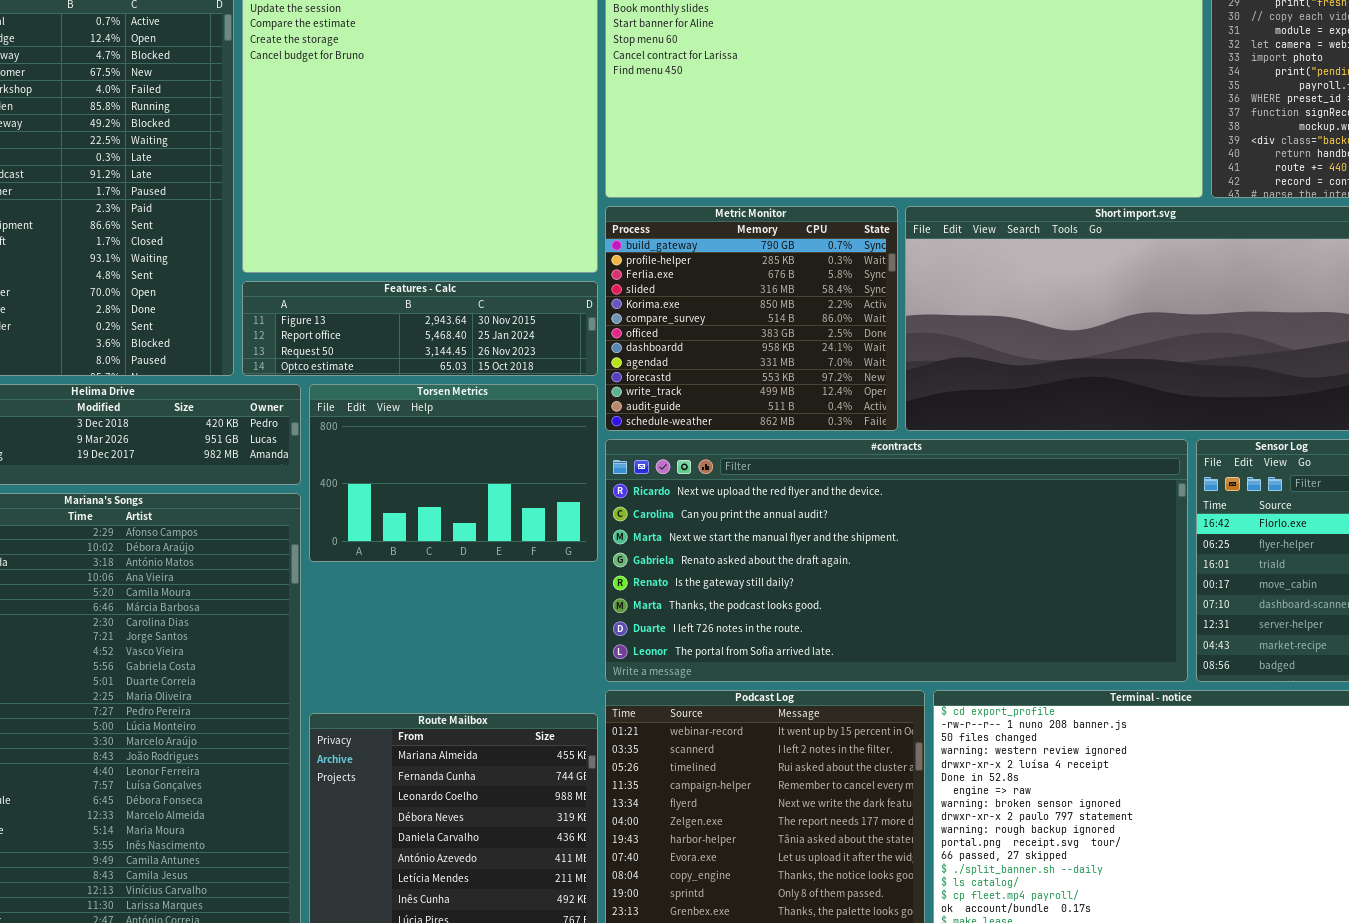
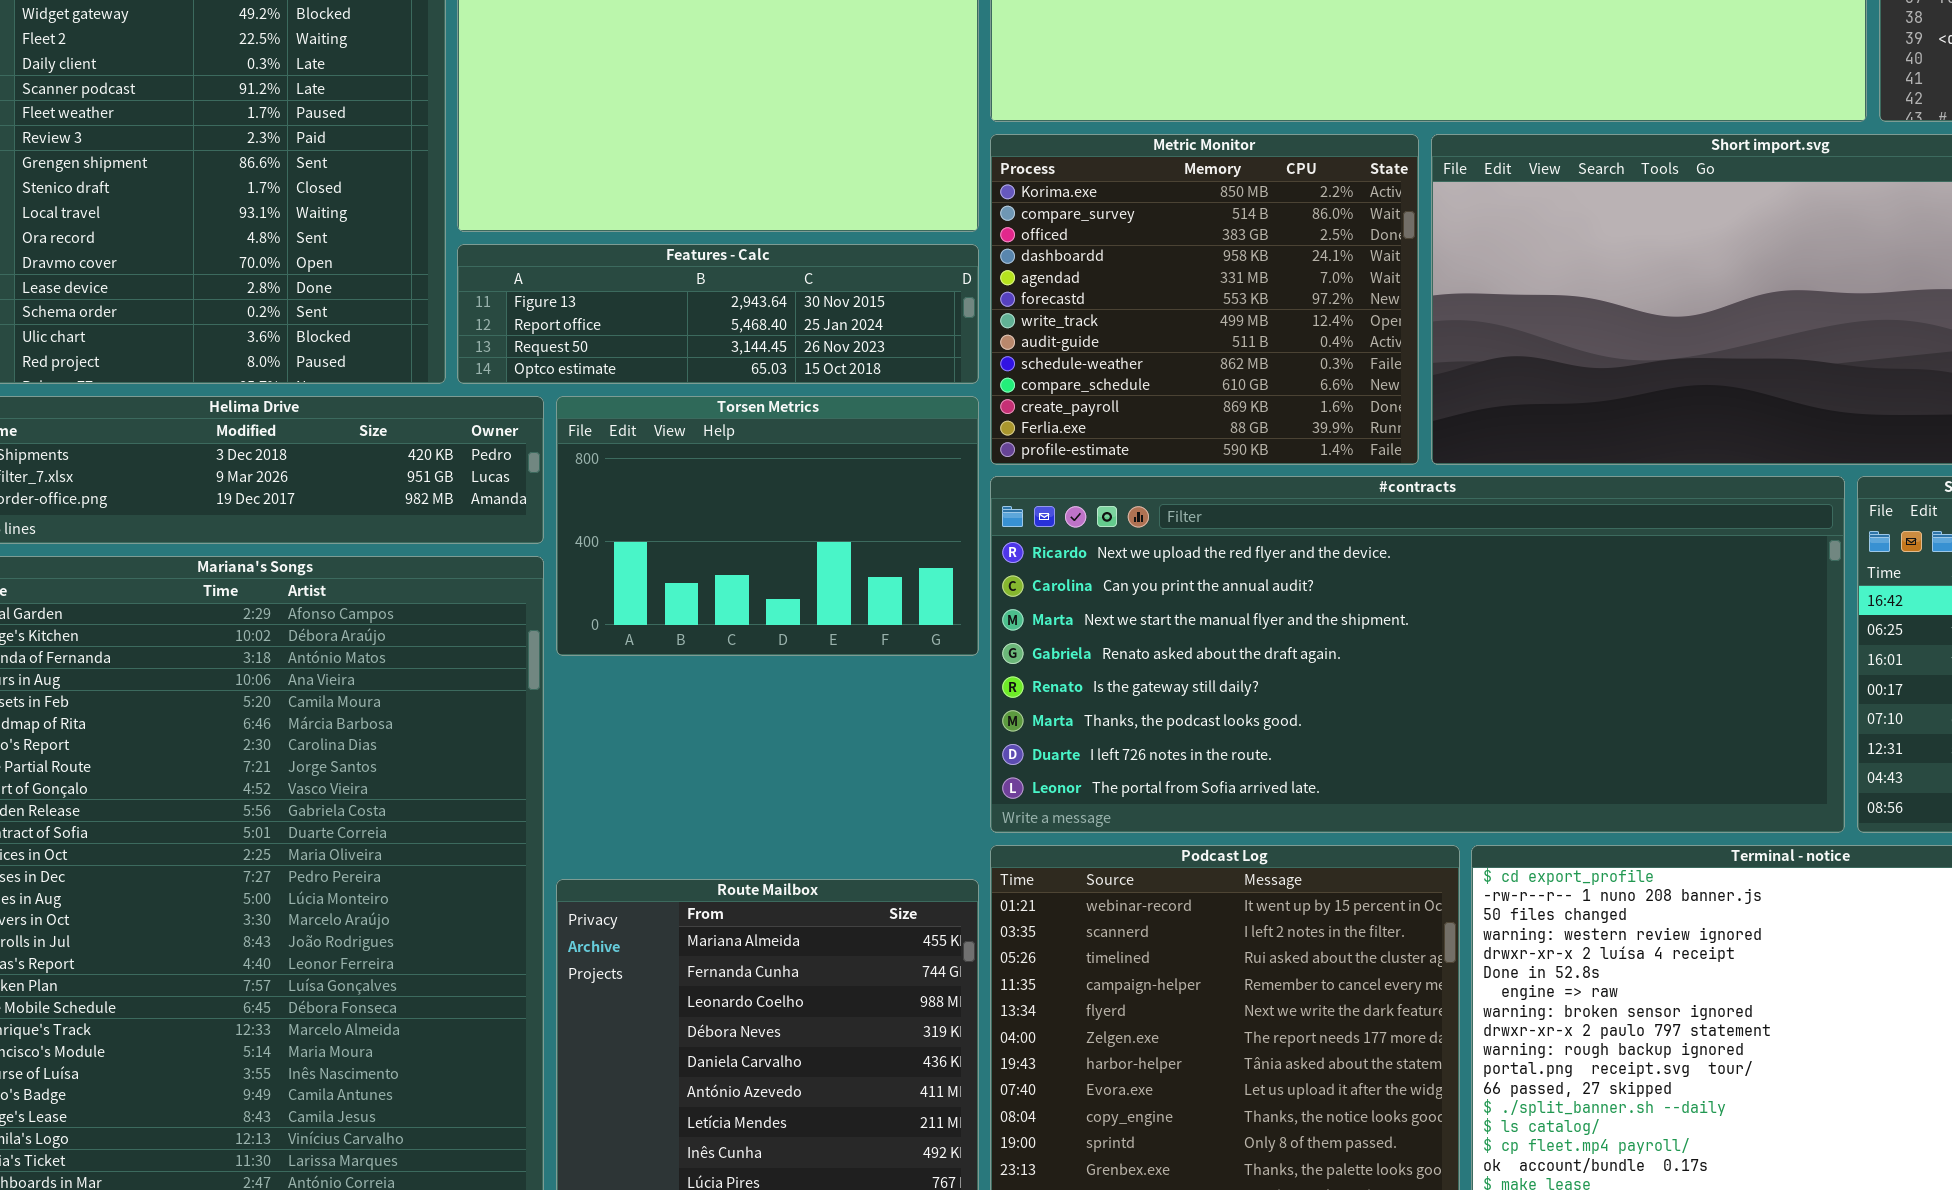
Metric Monitor: [605,206,898,431] -> [990,134,1419,465], scrolled down 4 rows

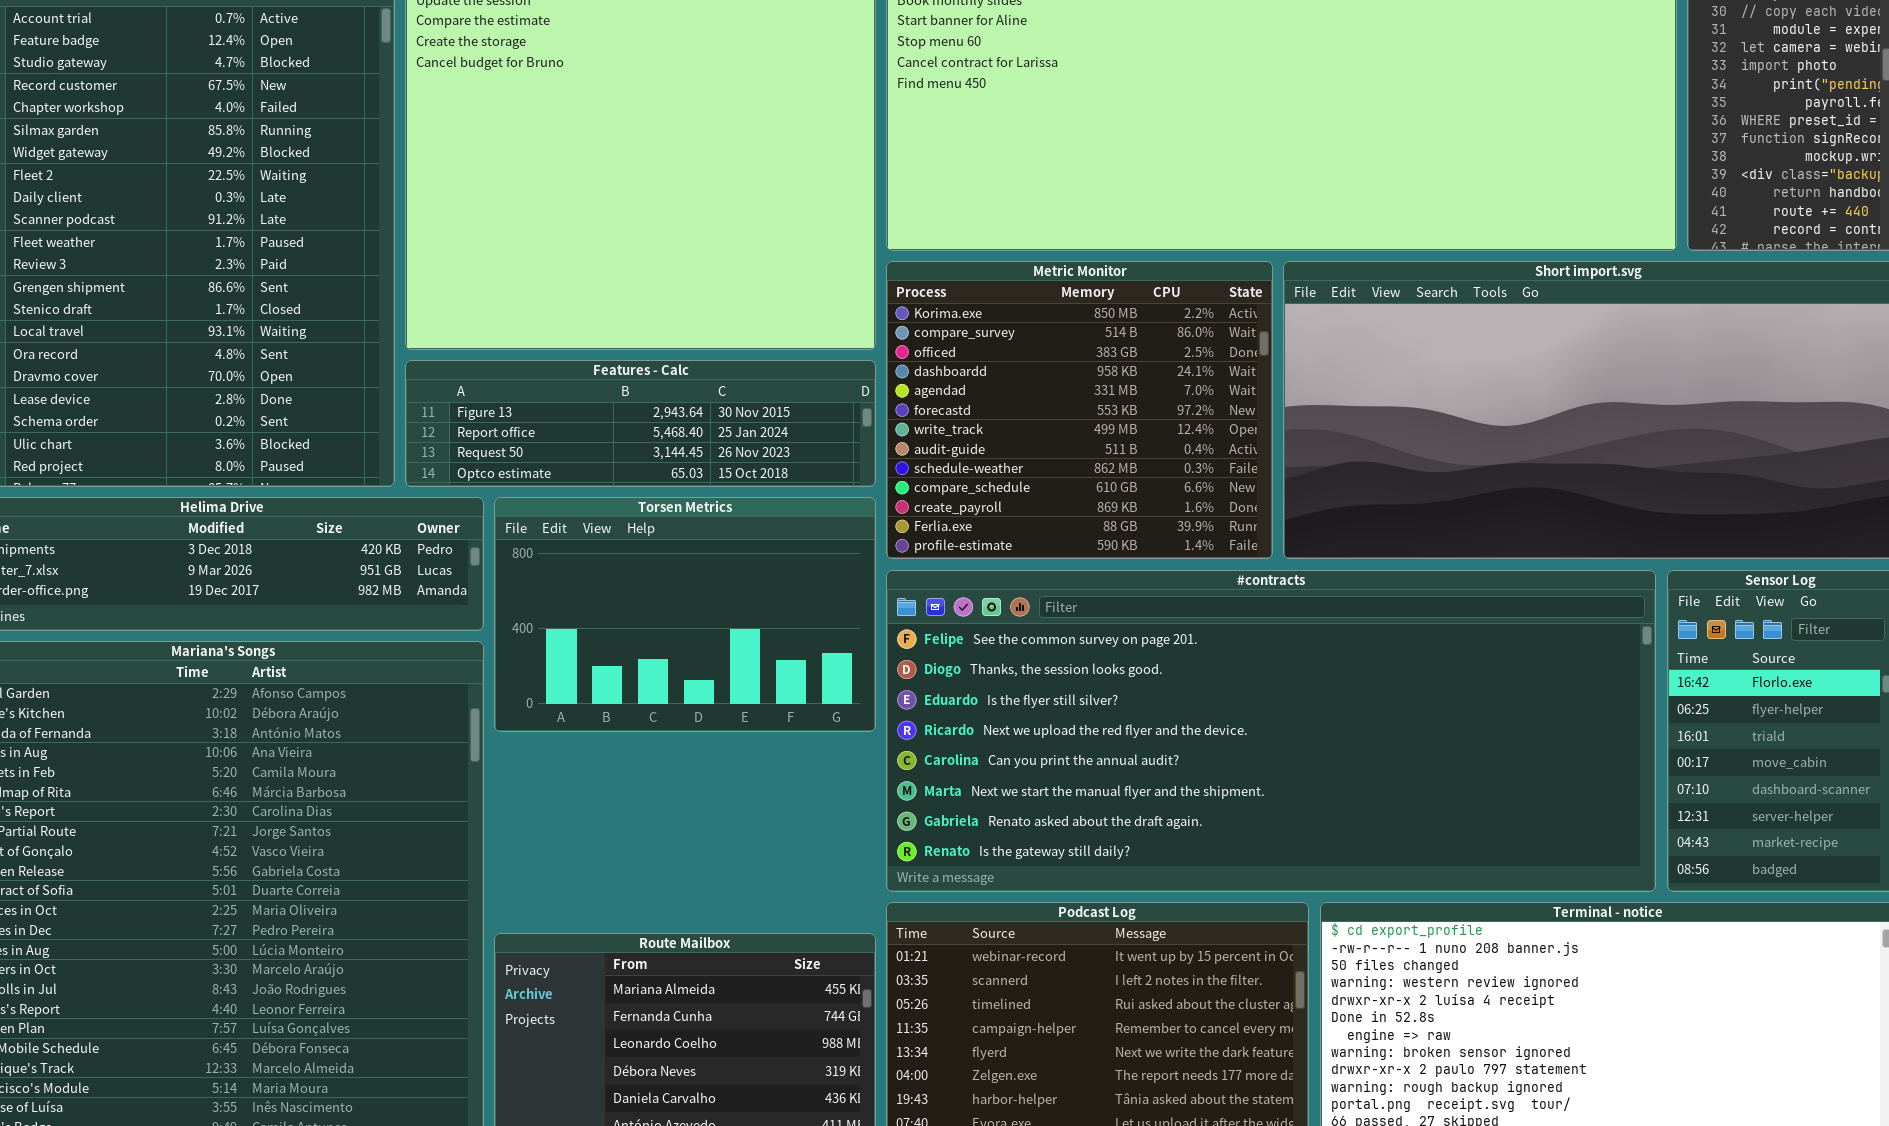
#contracts: [990,476,1845,833] -> [886,570,1656,892], scrolled up 3 rows

